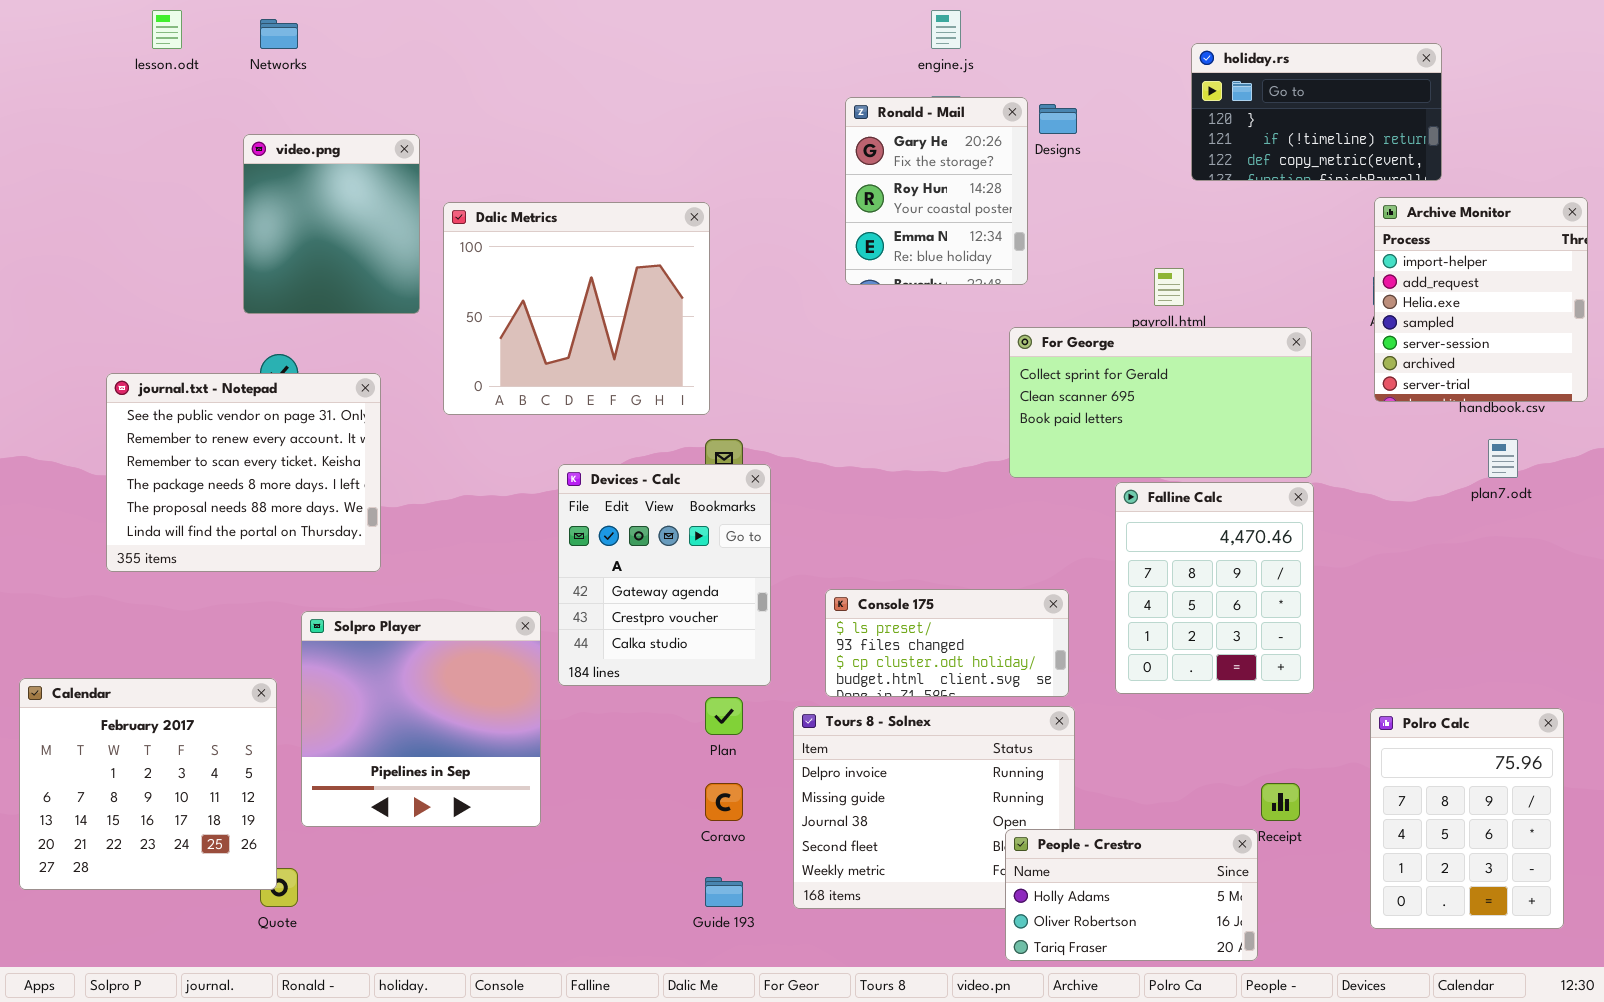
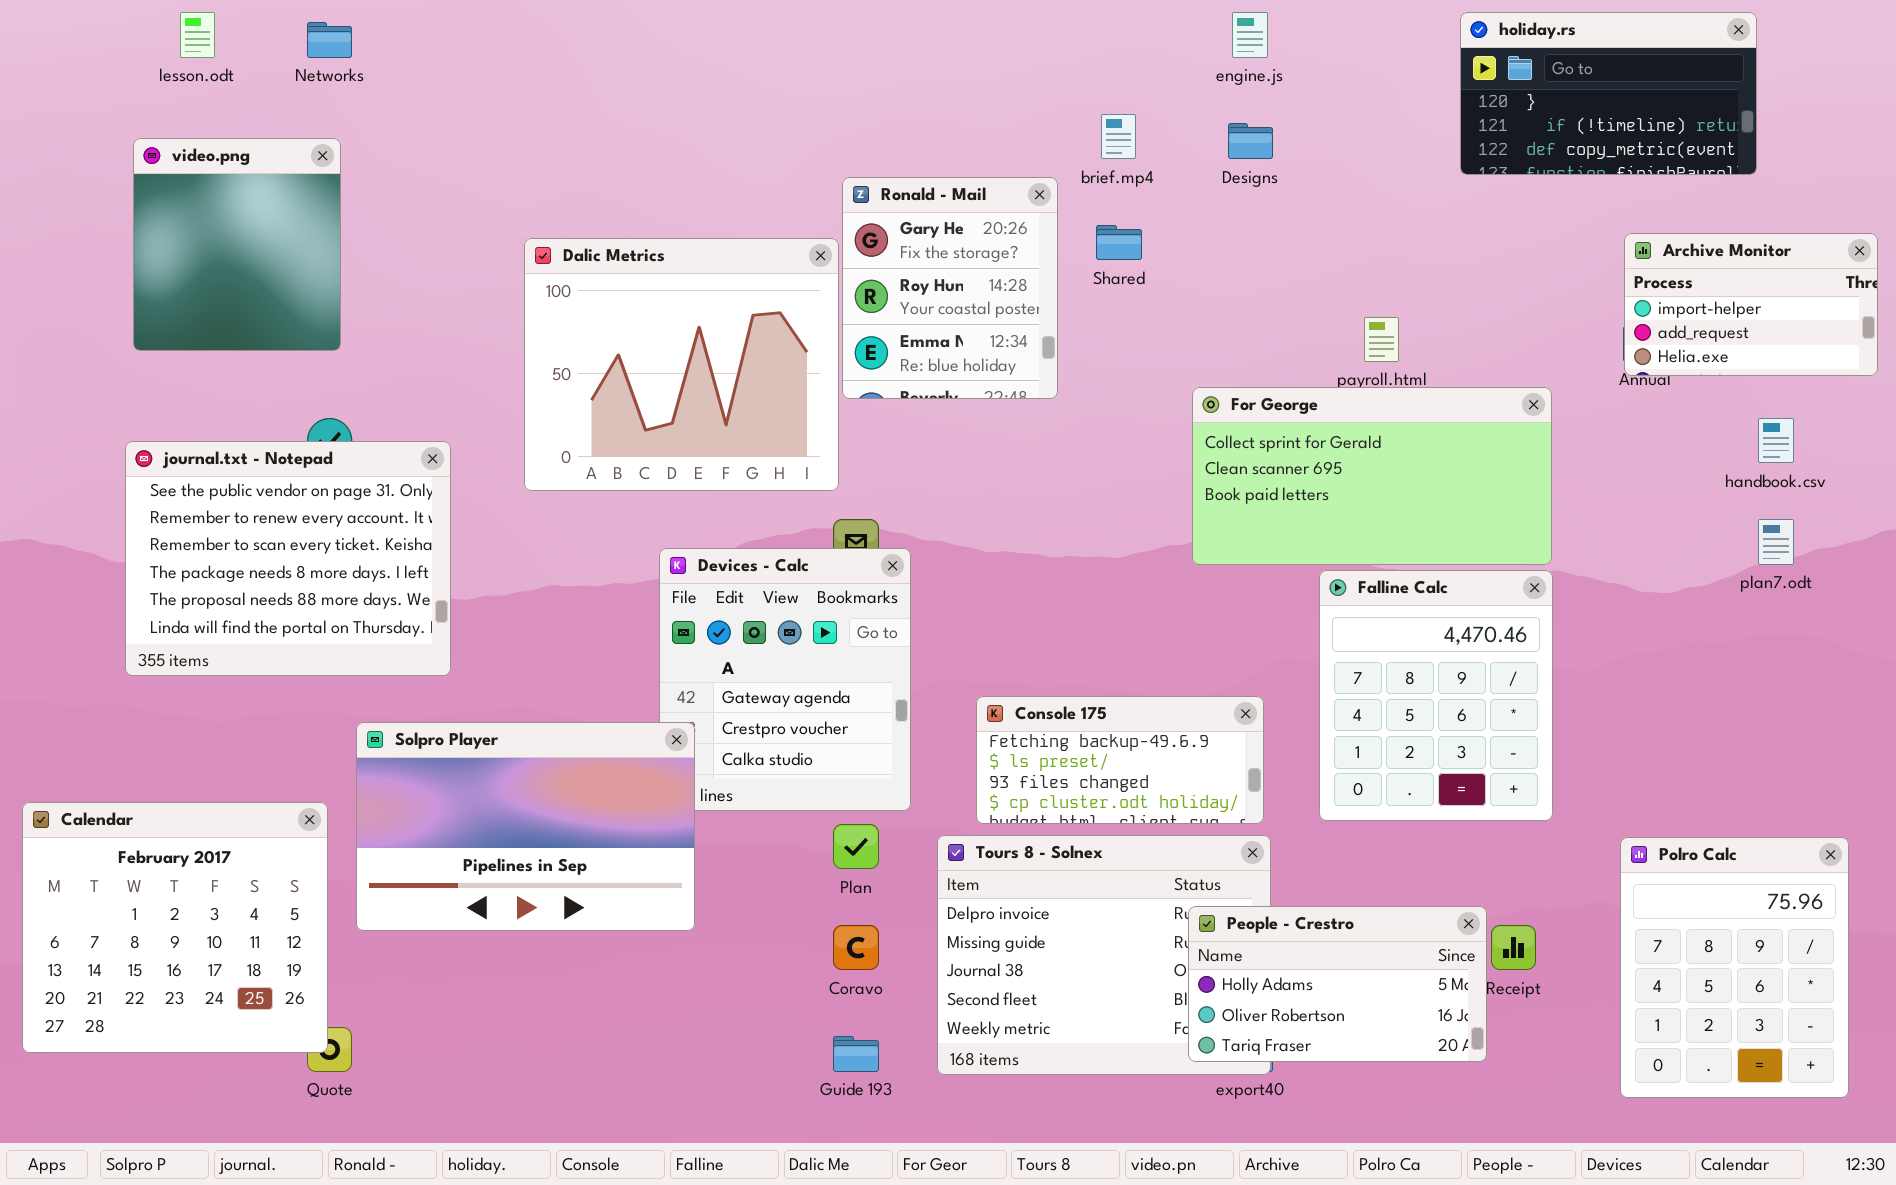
engine.js: [931,10,961,49] -> [1232,12,1268,58], moved
holiday.rs: [1191,43,1442,181] -> [1460,12,1757,175], moved
Ronald - Mail: [845,97,1028,285] -> [842,177,1058,399], moved
video.png: [243,134,420,314] -> [133,138,341,351], moved
Archive Monitor: [1374,197,1588,402] -> [1624,233,1878,376], resized
Console 175: [825,589,1069,697] -> [976,696,1264,824], scrolled up 1 row
Solpro Player: [301,611,541,827] -> [356,722,695,931], resized
People - Crestro: [1005,829,1258,961] -> [1188,906,1487,1062], moved

